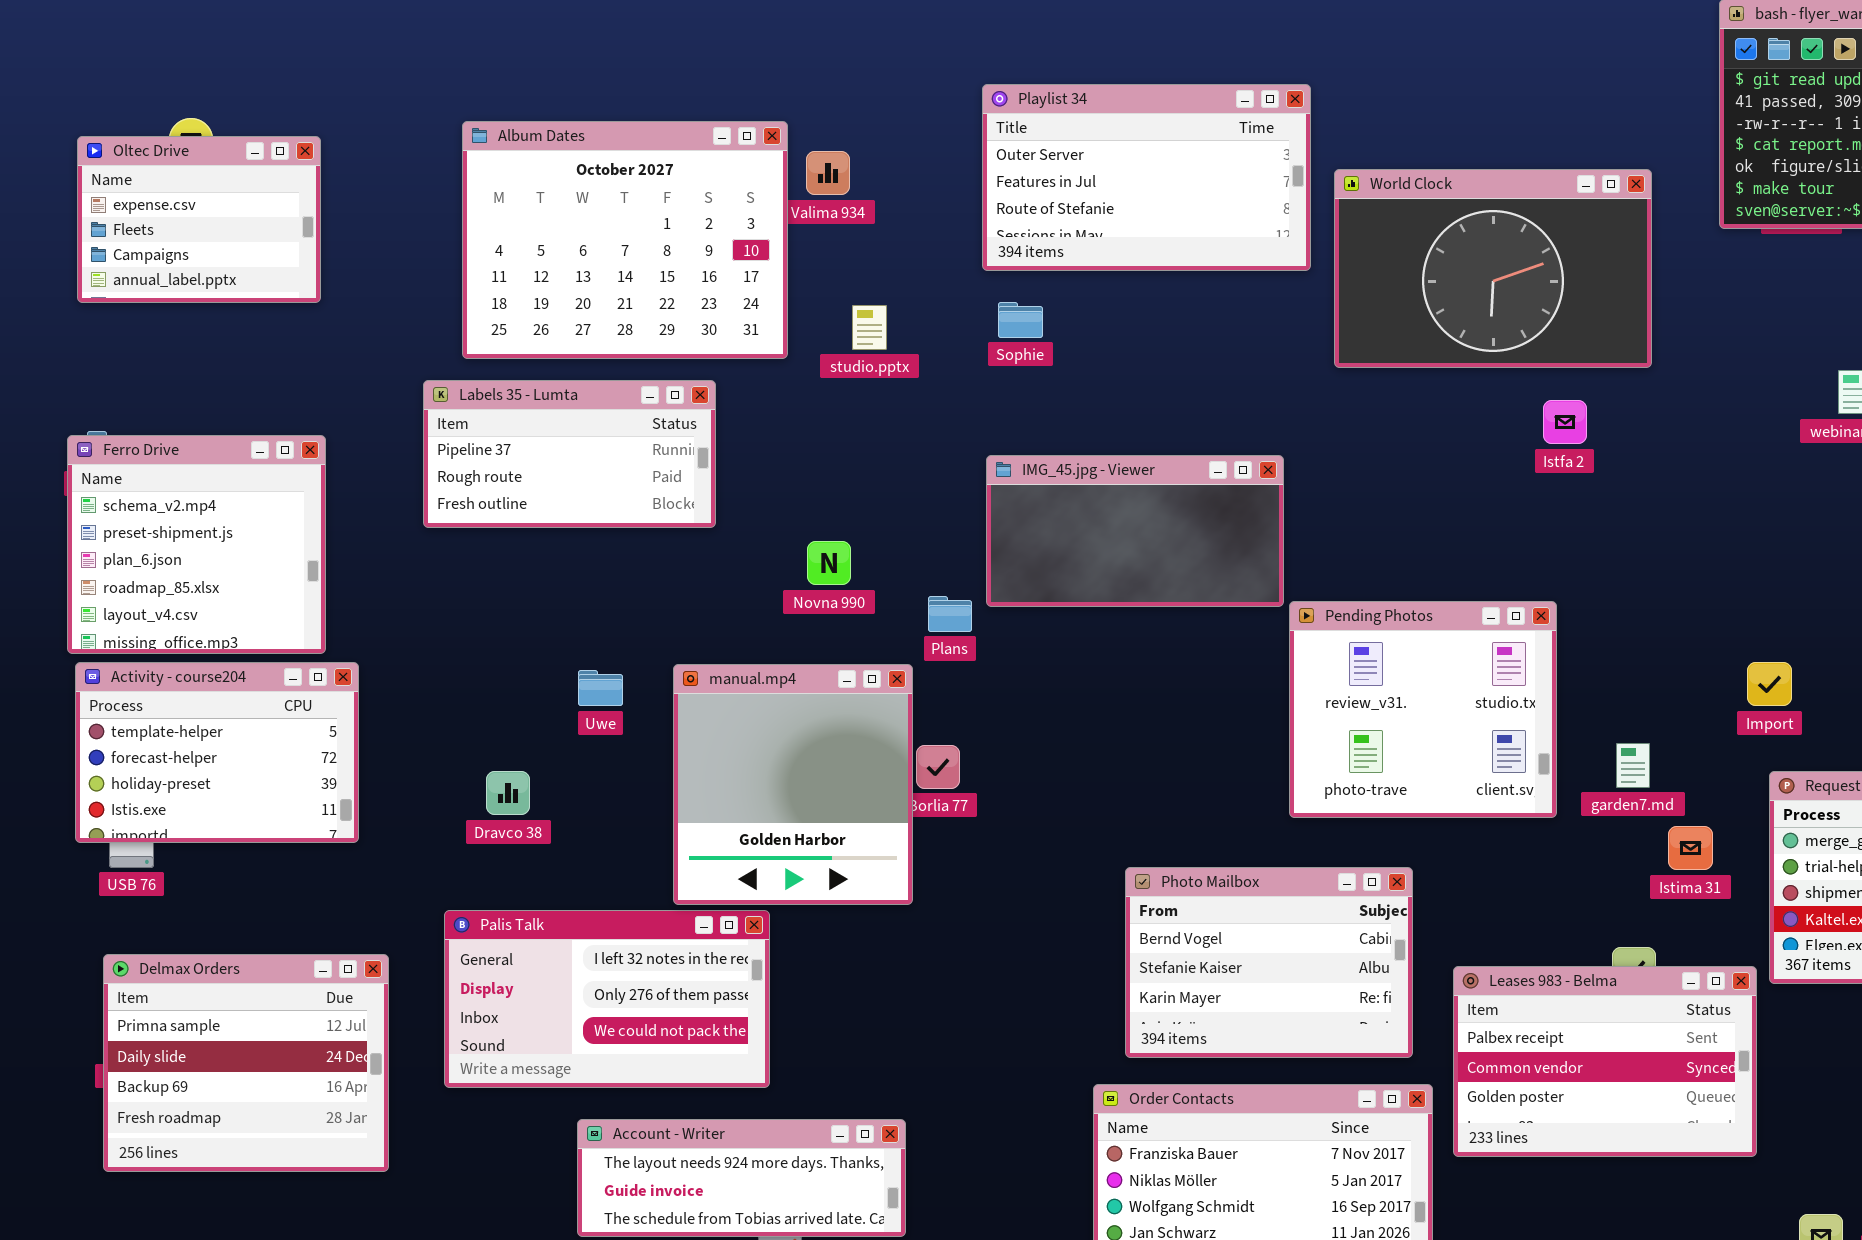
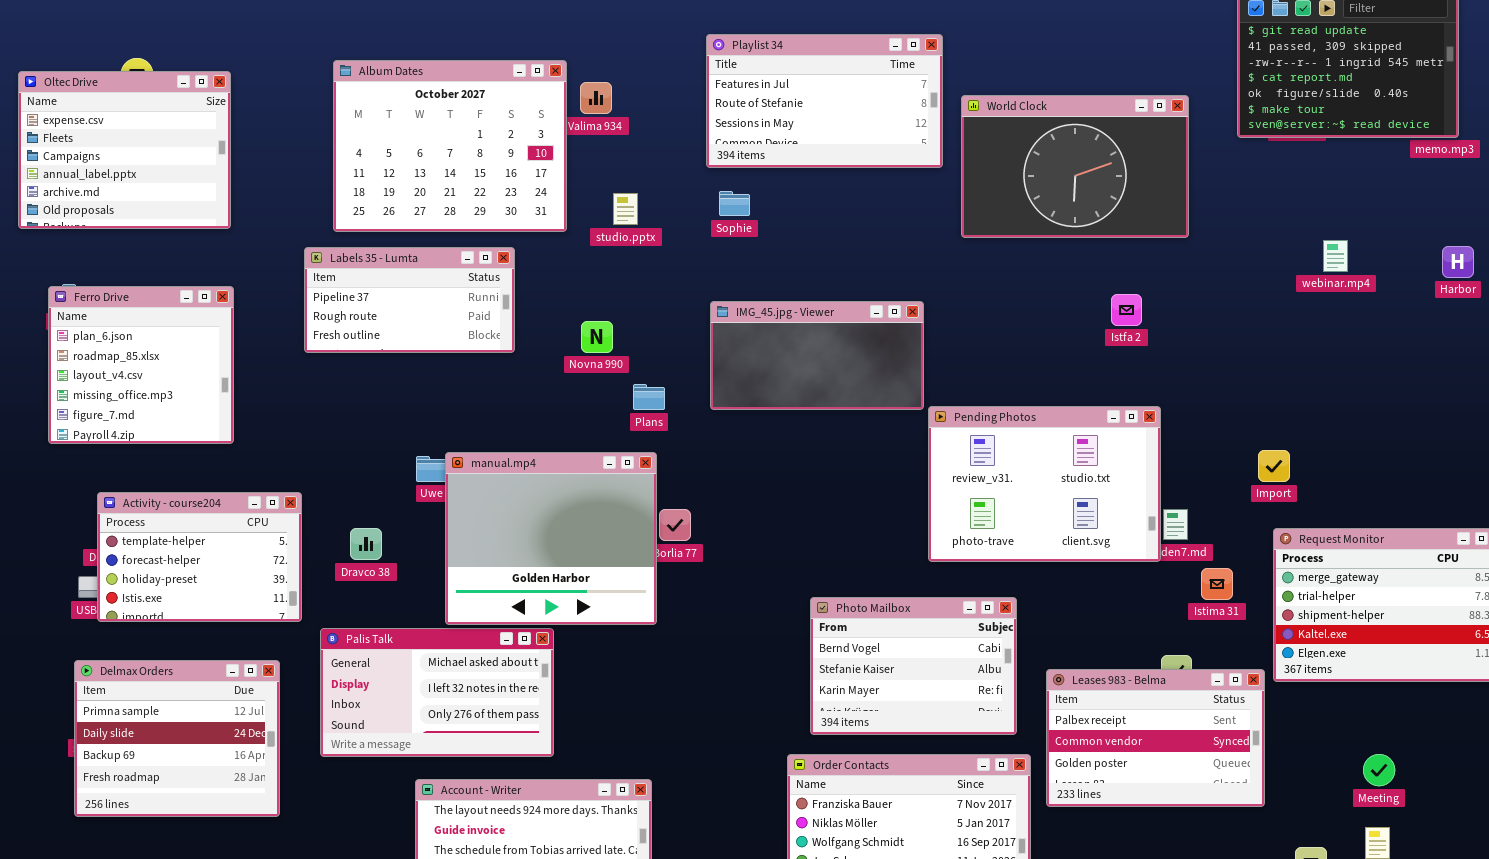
Playlist 34: [982,84,1311,271] -> [706,34,943,168], scrolled down 1 row
Oltec Drive: [77,136,321,303] -> [18,71,231,229], resized
Istfa 2: [1543,400,1587,444] -> [1111,294,1142,326], moved
Ferro Drive: [67,435,326,654] -> [48,286,234,444], scrolled down 2 rows
Novna 990: [807,541,851,585] -> [581,321,613,353], moved
Plans: [928,596,972,632] -> [633,384,665,410], moved
Pending Photos: [1289,601,1557,818] -> [928,406,1161,562], resized
Activity - course204: [75,662,359,843] -> [97,492,302,622], moved
manual.mp4: [673,664,913,905] -> [445,452,657,625], resized
Palis Talk: [444,910,770,1088] -> [320,628,554,757], scrolled up 1 row

